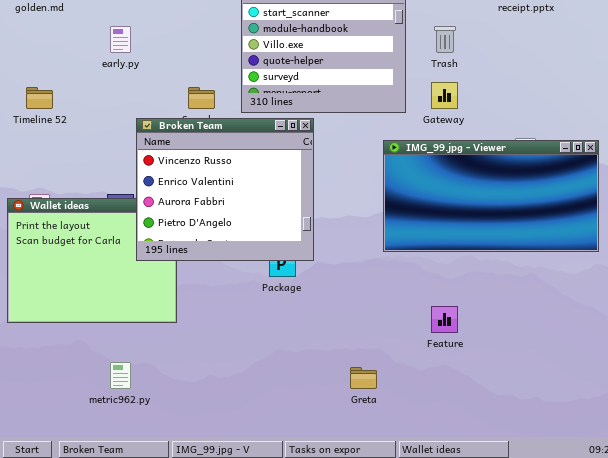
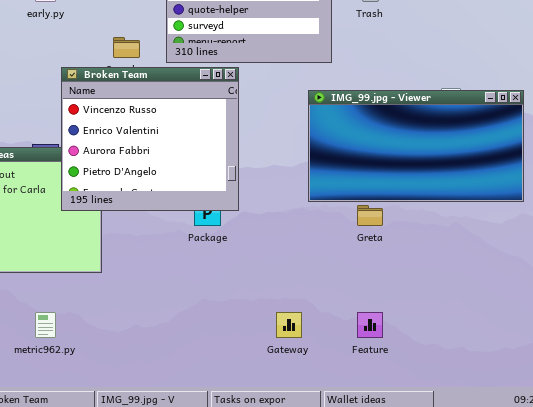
Gateway: [431,82,458,109] -> [276,312,302,338], moved
Feature: [431,306,458,333] -> [357,312,383,338], moved
Greta: [350,367,377,389] -> [357,205,383,226], moved

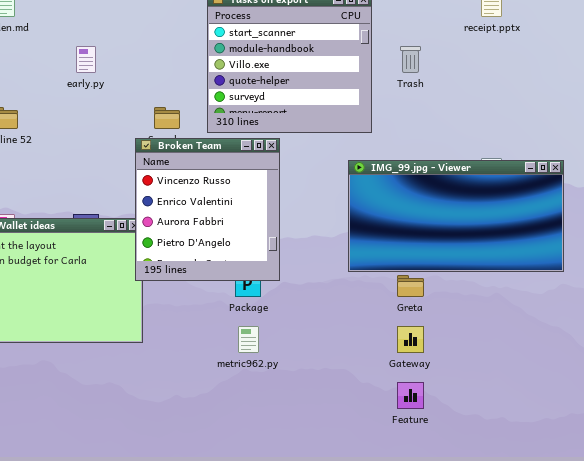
Broken Team: [61,67,239,211] -> [135,138,280,281], resized
metric962.py: [35,312,56,338] -> [238,326,259,353], moved
Gateway: [276,312,302,338] -> [397,326,424,353], moved

